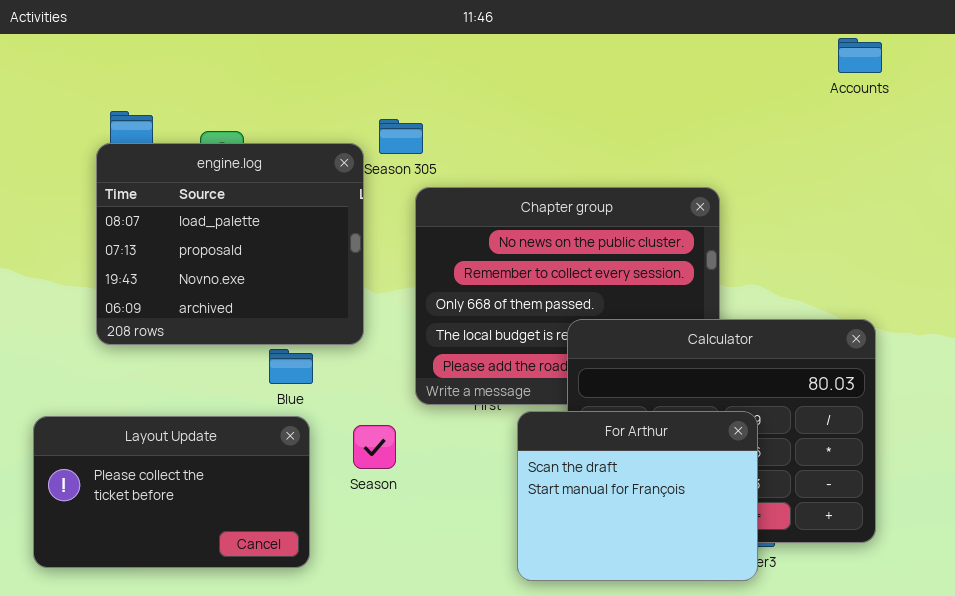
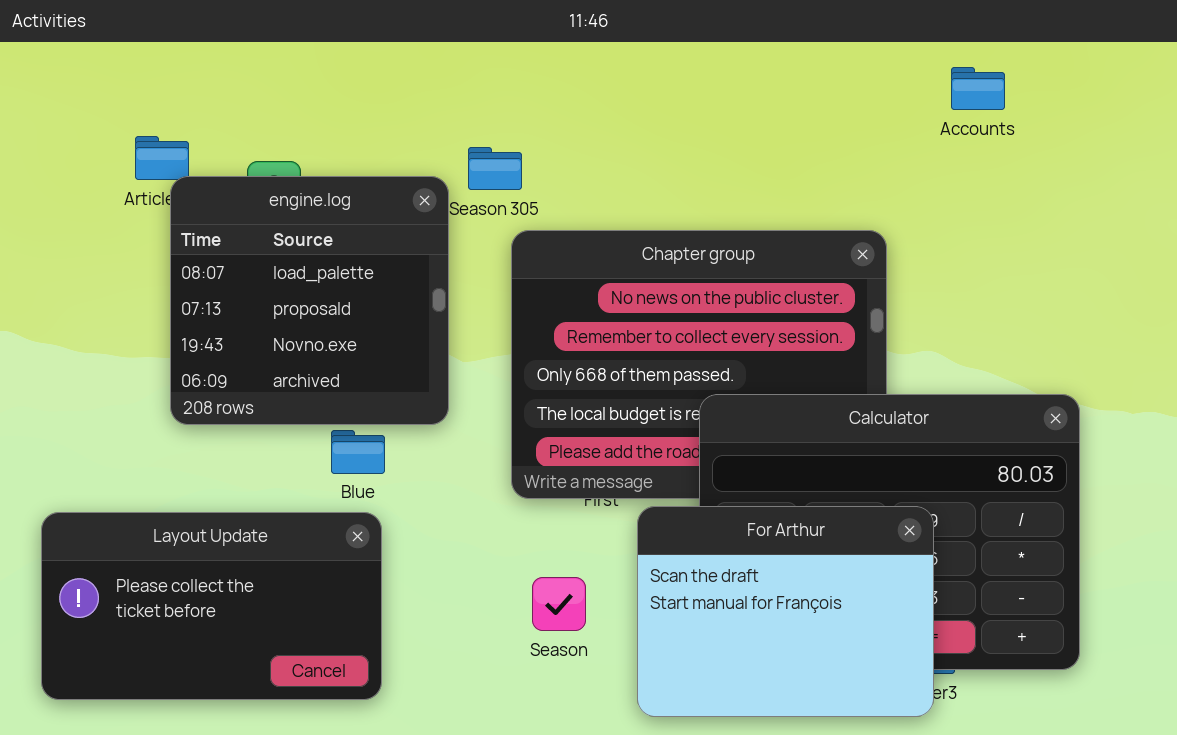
Accounts: [838,38,882,73] -> [951,67,1005,110], moved
engine.log: [96,143,364,345] -> [170,176,449,425], resized
Season: [353,425,396,469] -> [532,577,586,631], moved

